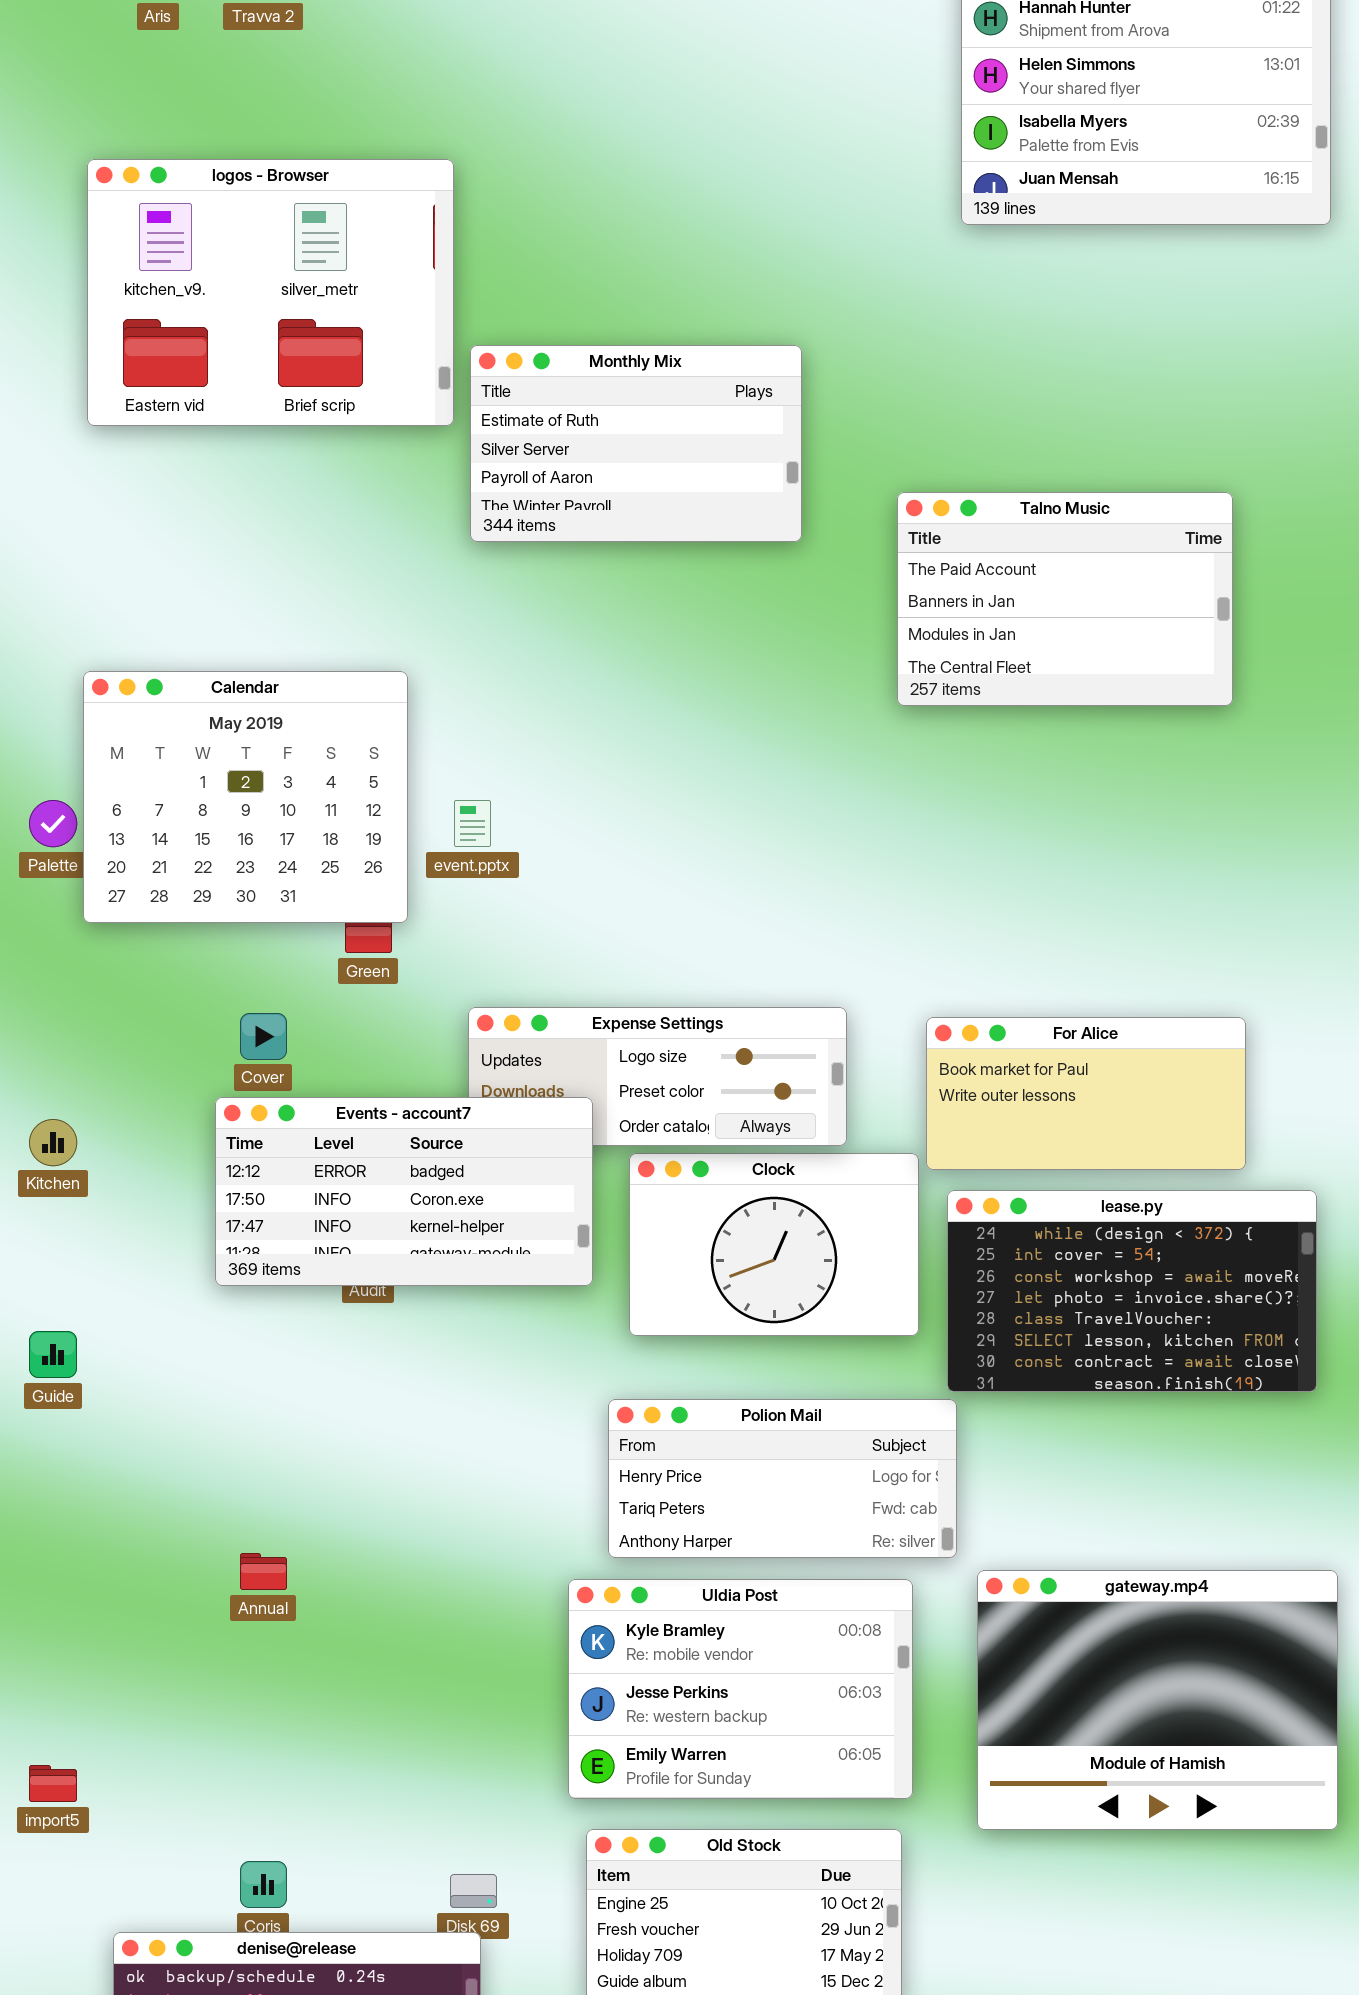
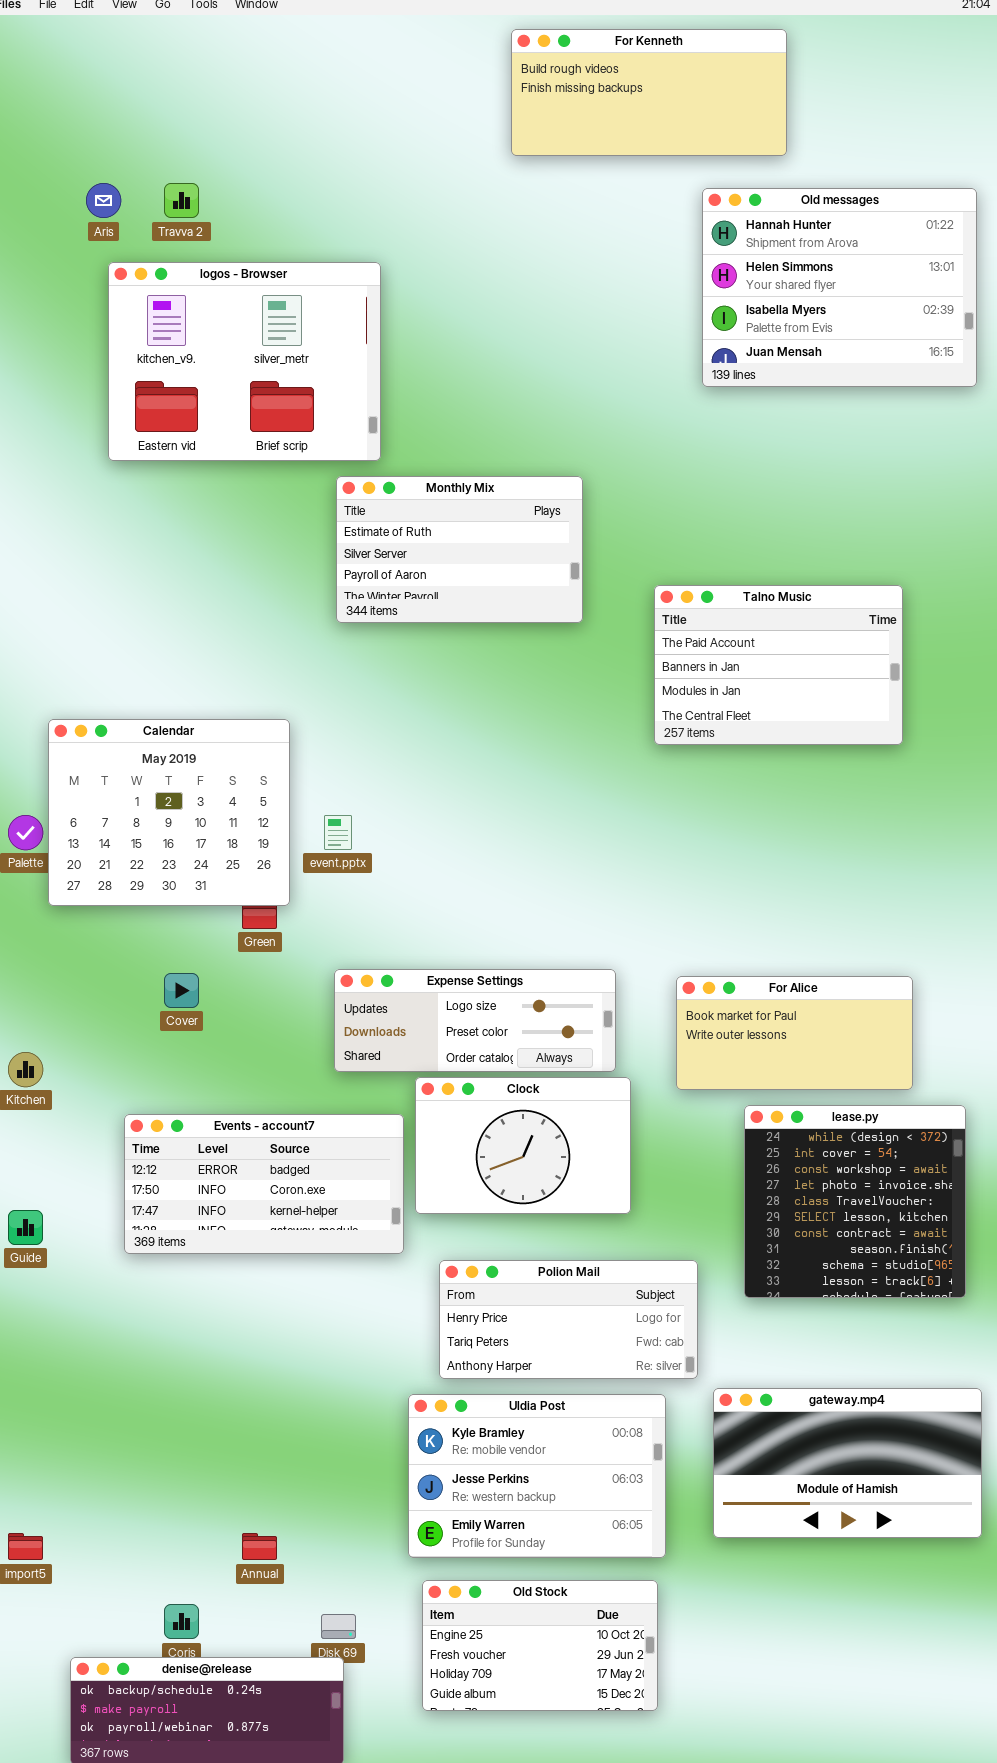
logos - Browser: [87,159,454,426] -> [108,262,381,461], moved
Events - account7: [215,1097,593,1286] -> [124,1114,404,1254], moved
Clock: [629,1153,919,1336] -> [415,1077,631,1214], moved
lease.py: [947,1190,1317,1392] -> [744,1105,966,1298], resized
Annual: [240,1553,287,1590] -> [242,1533,277,1560], moved
gateway.mp4: [977,1570,1338,1830] -> [713,1388,982,1538], resized

